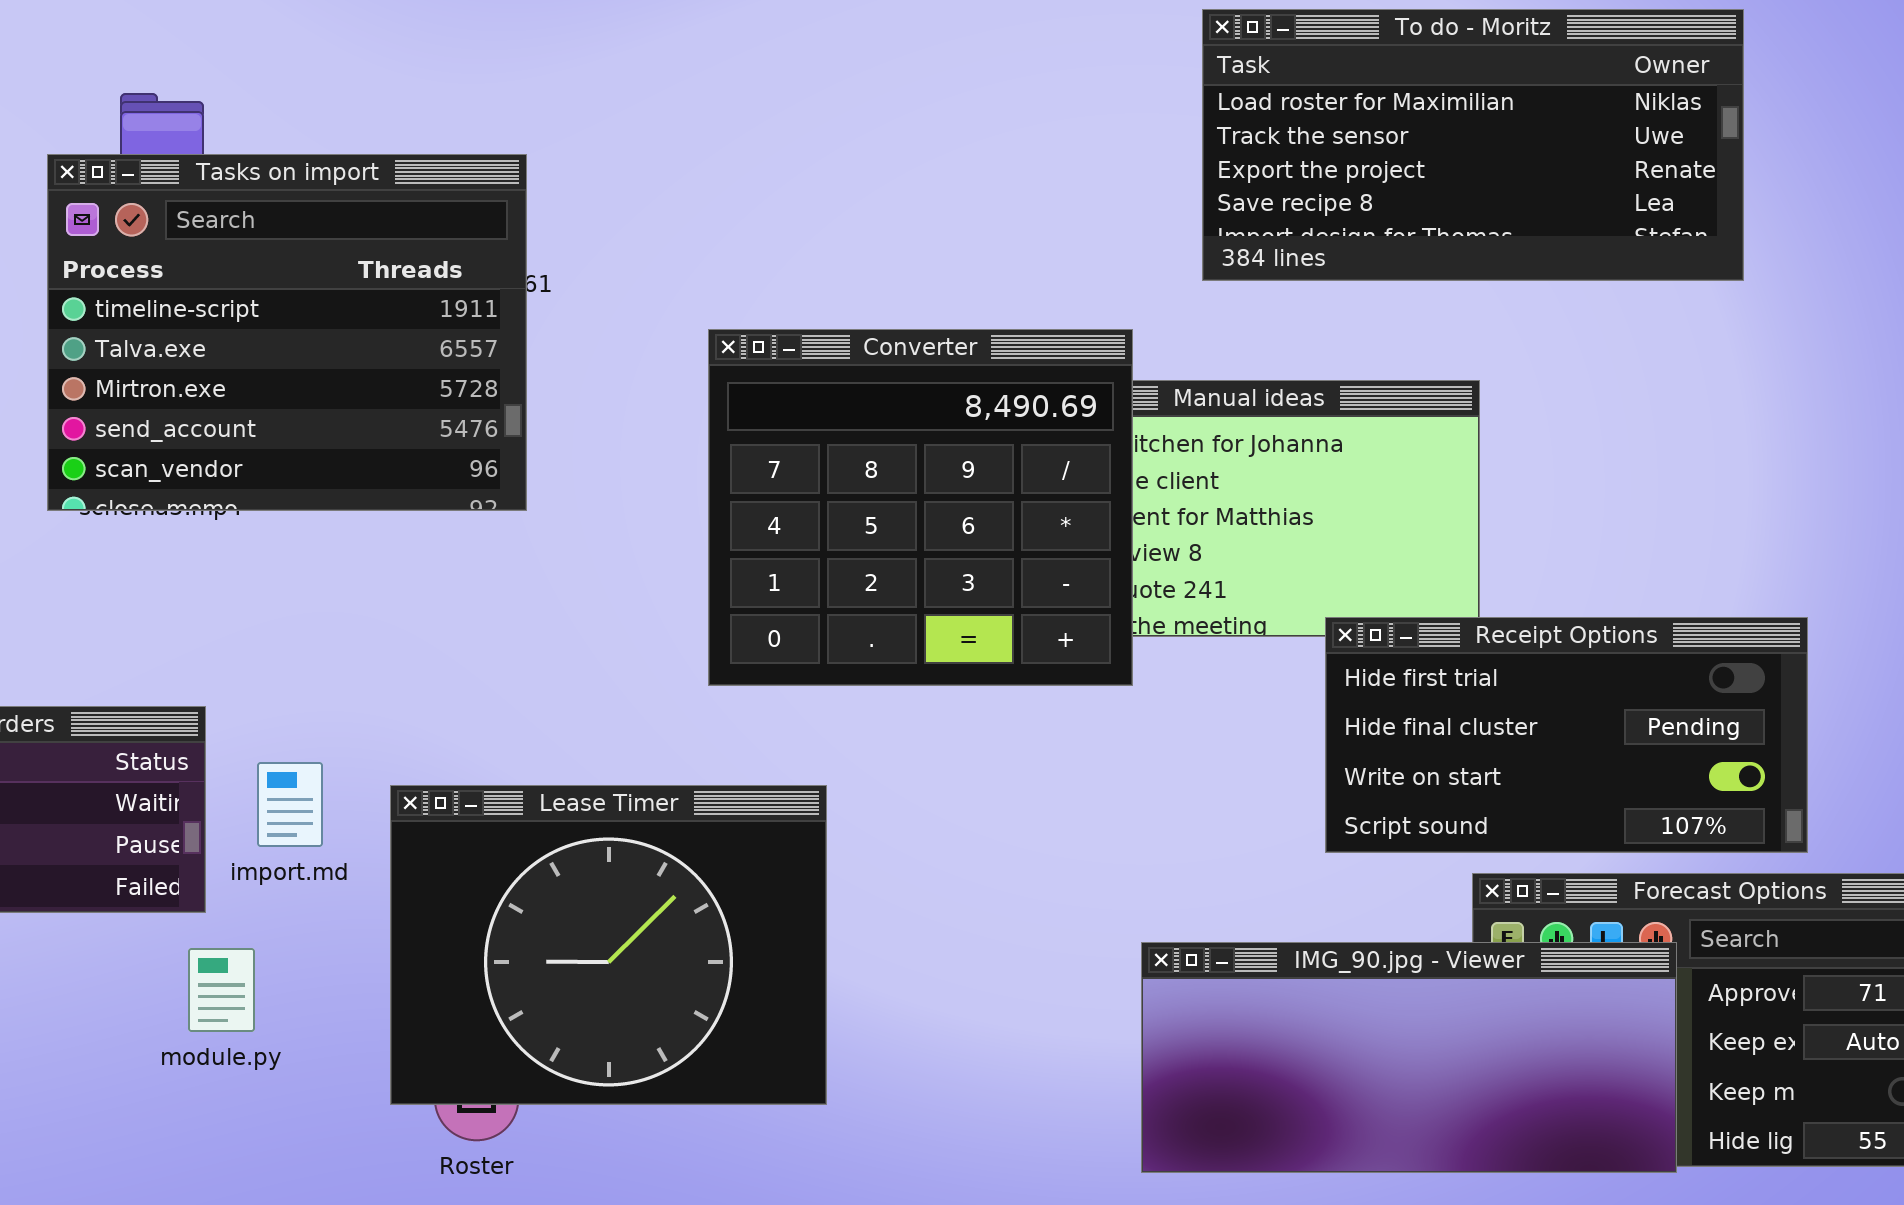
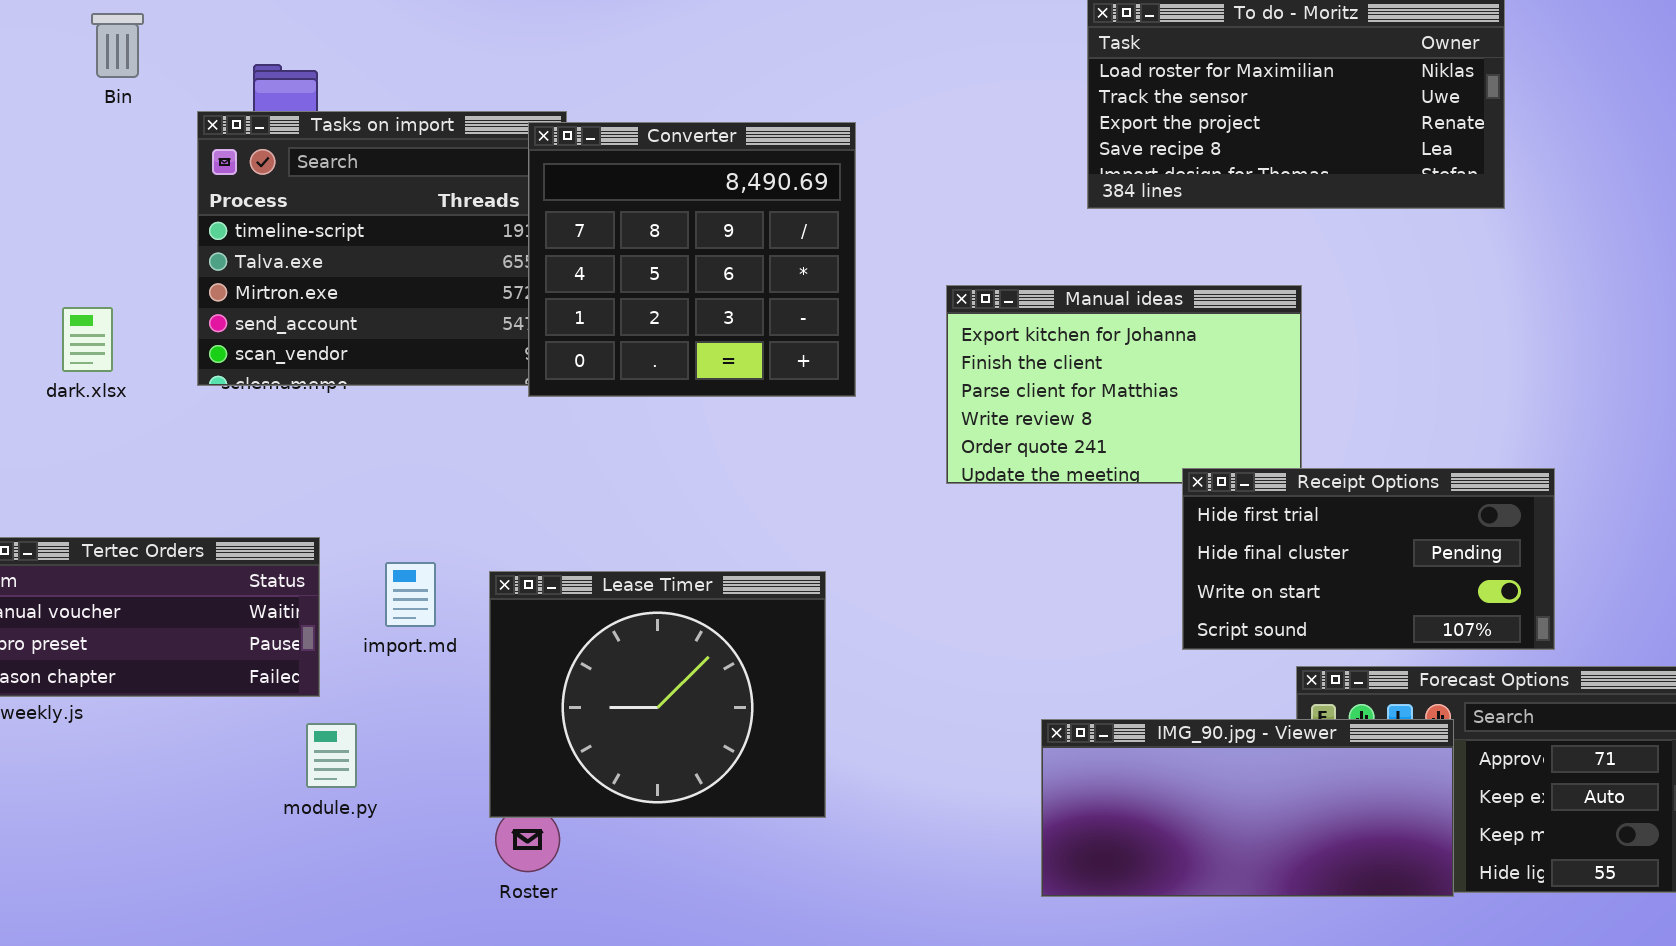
Converter: [708,329,1133,686] -> [528,122,856,397], moved
import.md: [257,762,323,847] -> [385,562,436,627], moved
Lease Timer: [390,785,827,1105] -> [489,571,826,818], moved

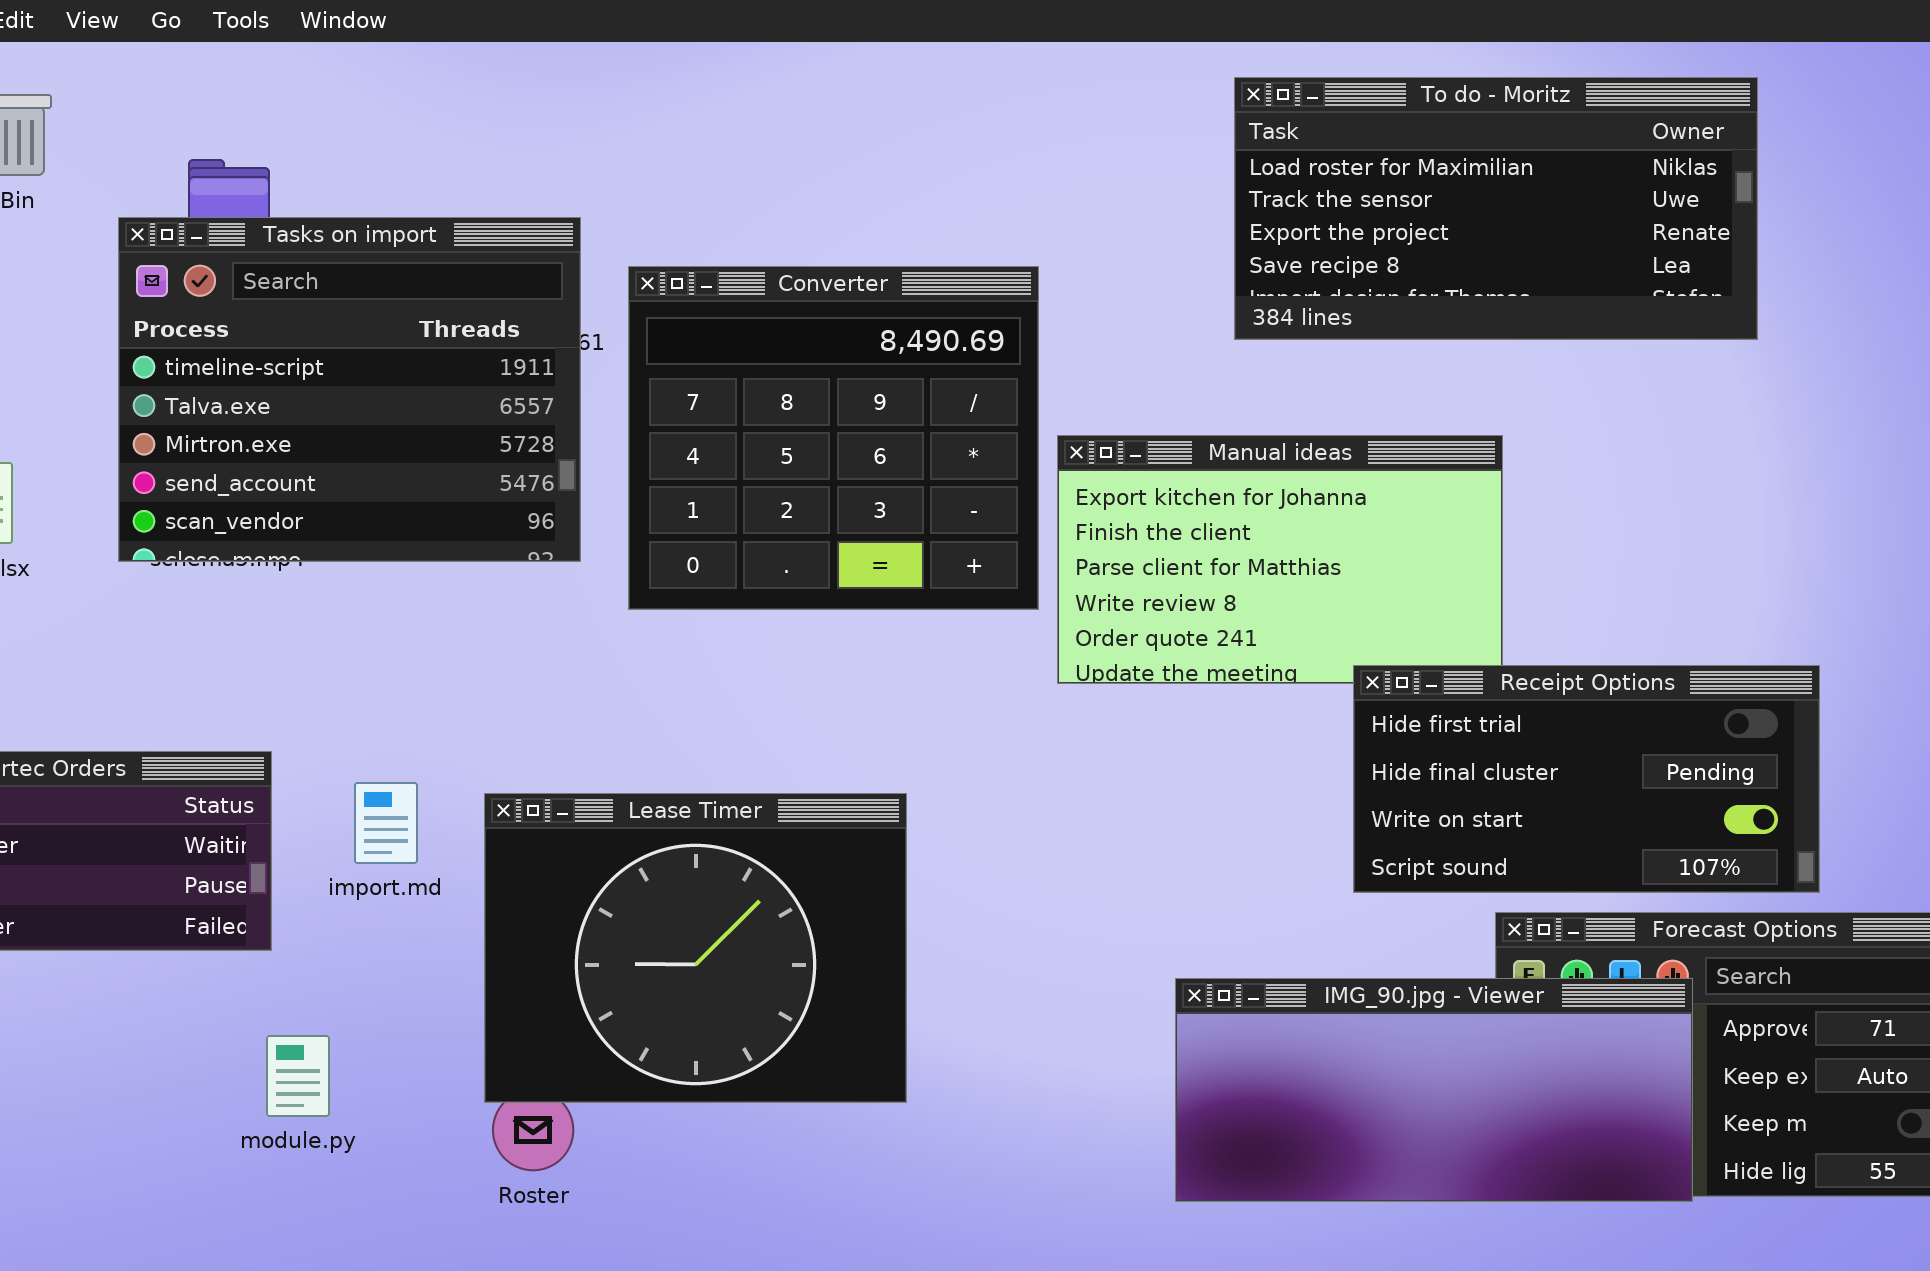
Converter: [528,122,856,397] -> [628,266,1039,610], moved
module.py: [306,723,357,788] -> [266,1035,330,1117], moved

